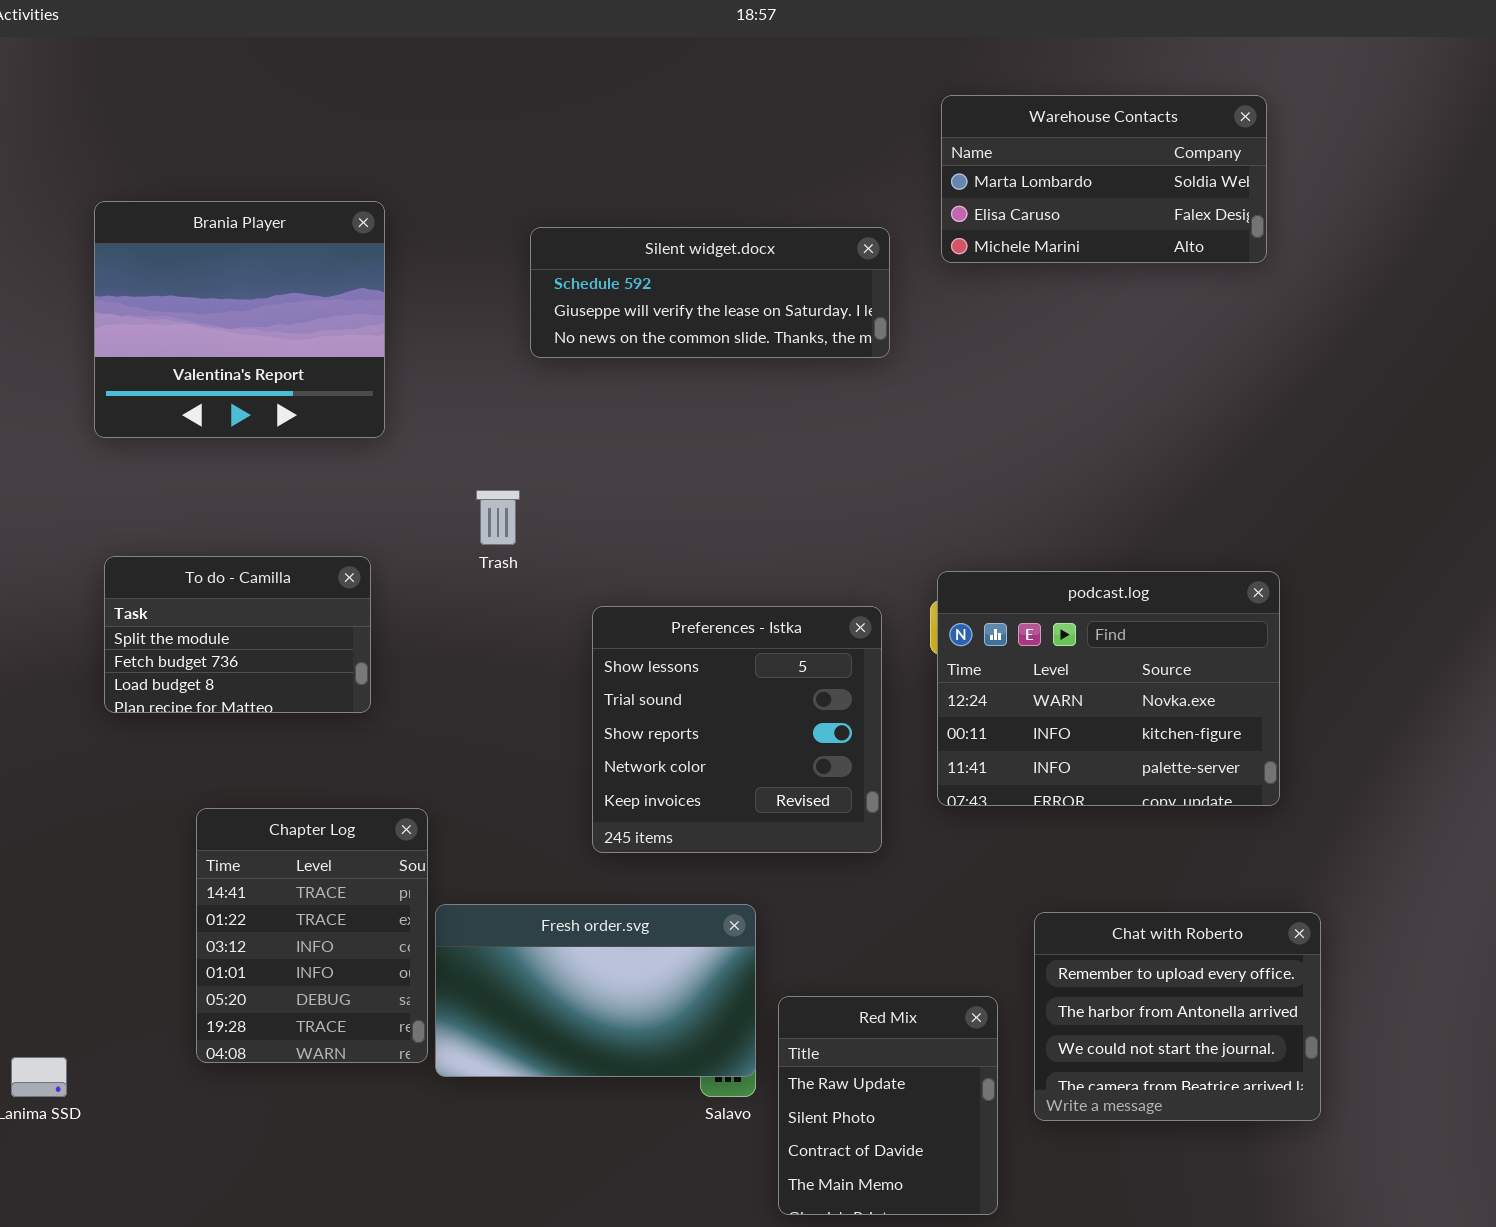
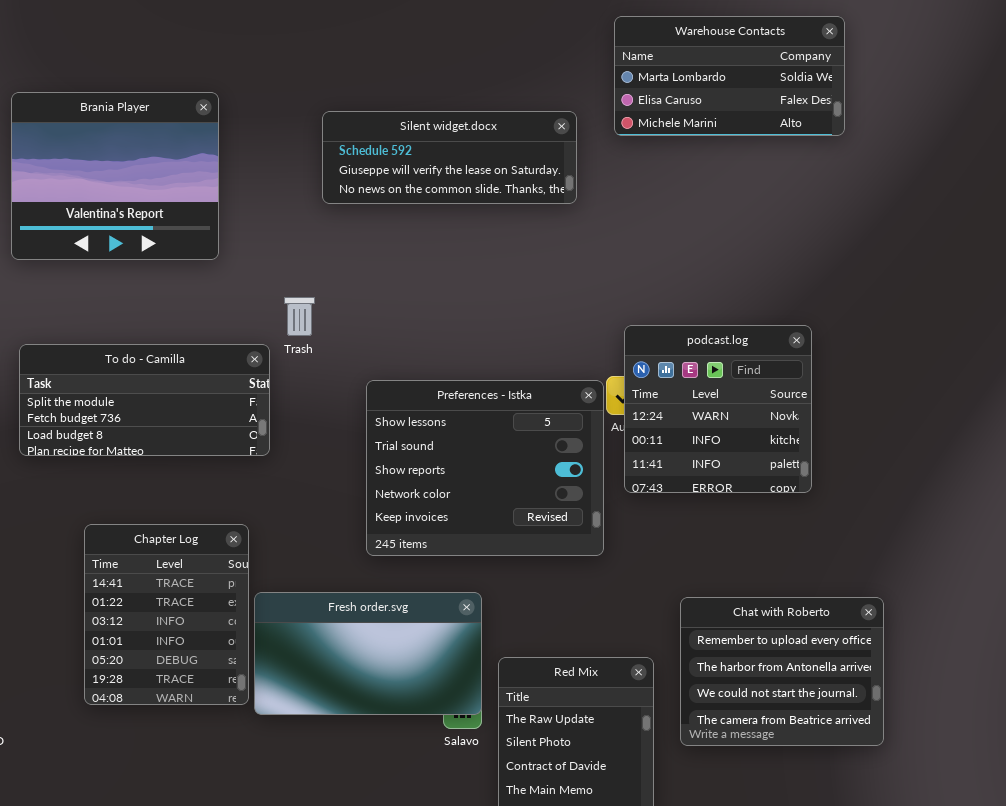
To do - Camilla: [104,556,371,713] -> [19,344,270,456], resized
podcast.log: [937,571,1280,806] -> [624,325,812,493], moved, resized
Preferences - Istka: [592,606,882,853] -> [366,380,604,556], resized

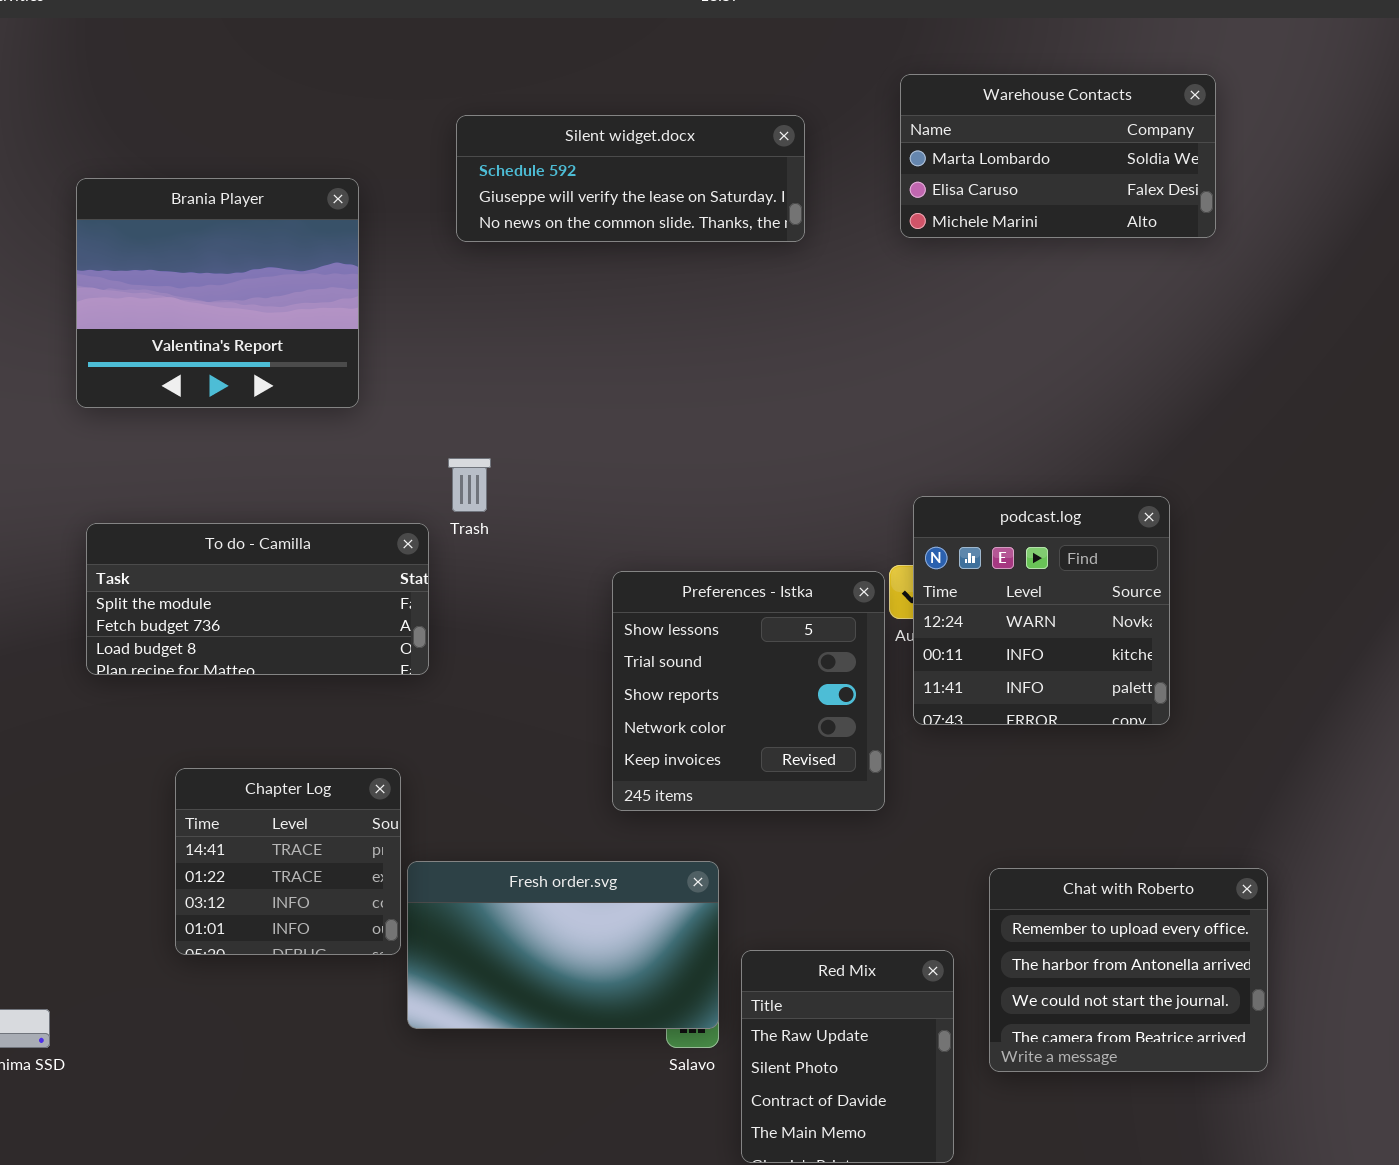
Silent widget.docx: [322,111,577,204] -> [456,115,805,242], moved
Preferences - Istka: [366,380,604,556] -> [612,571,885,811], resized
Chapter Log: [84,524,249,705] -> [175,768,401,955], resized

